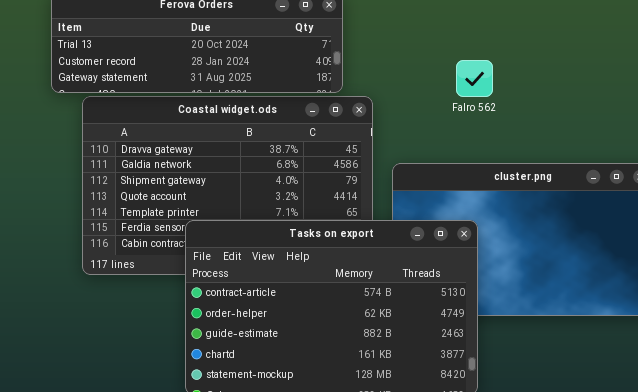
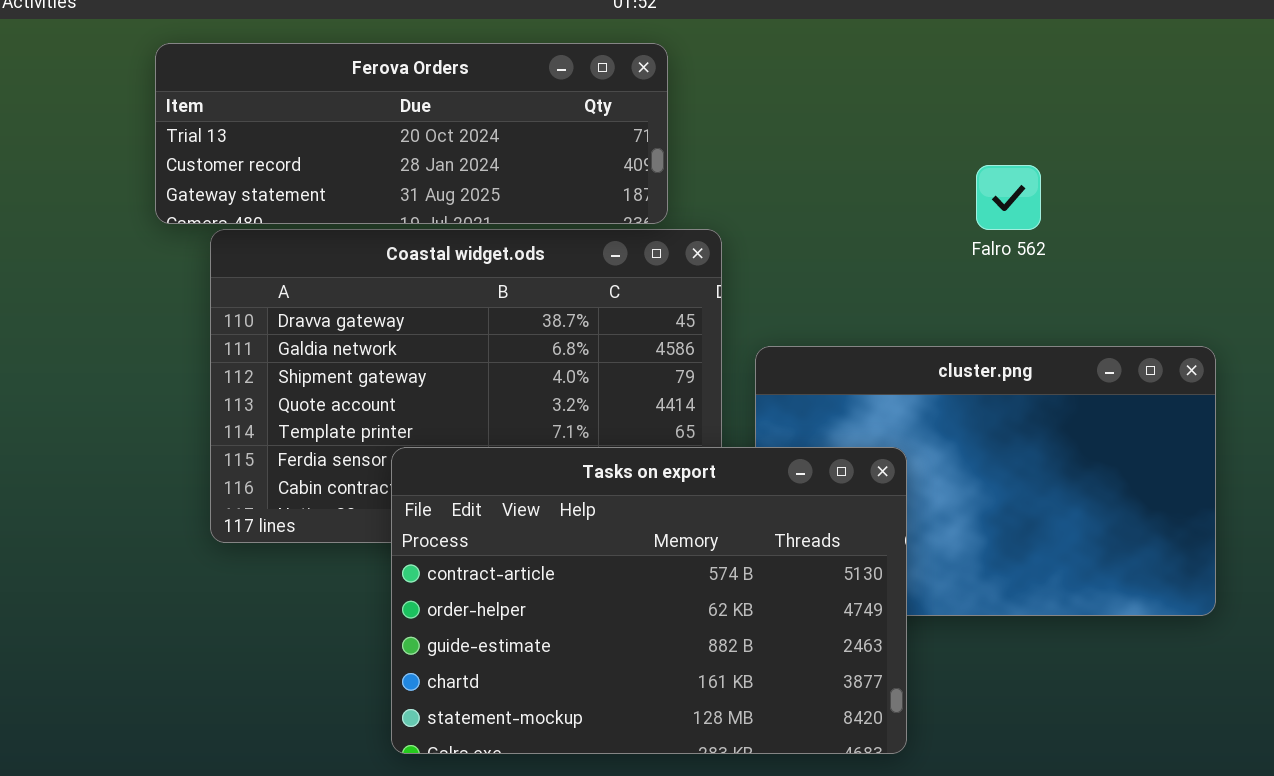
Falro 562: [456,60,493,97] -> [976,165,1041,230], moved

